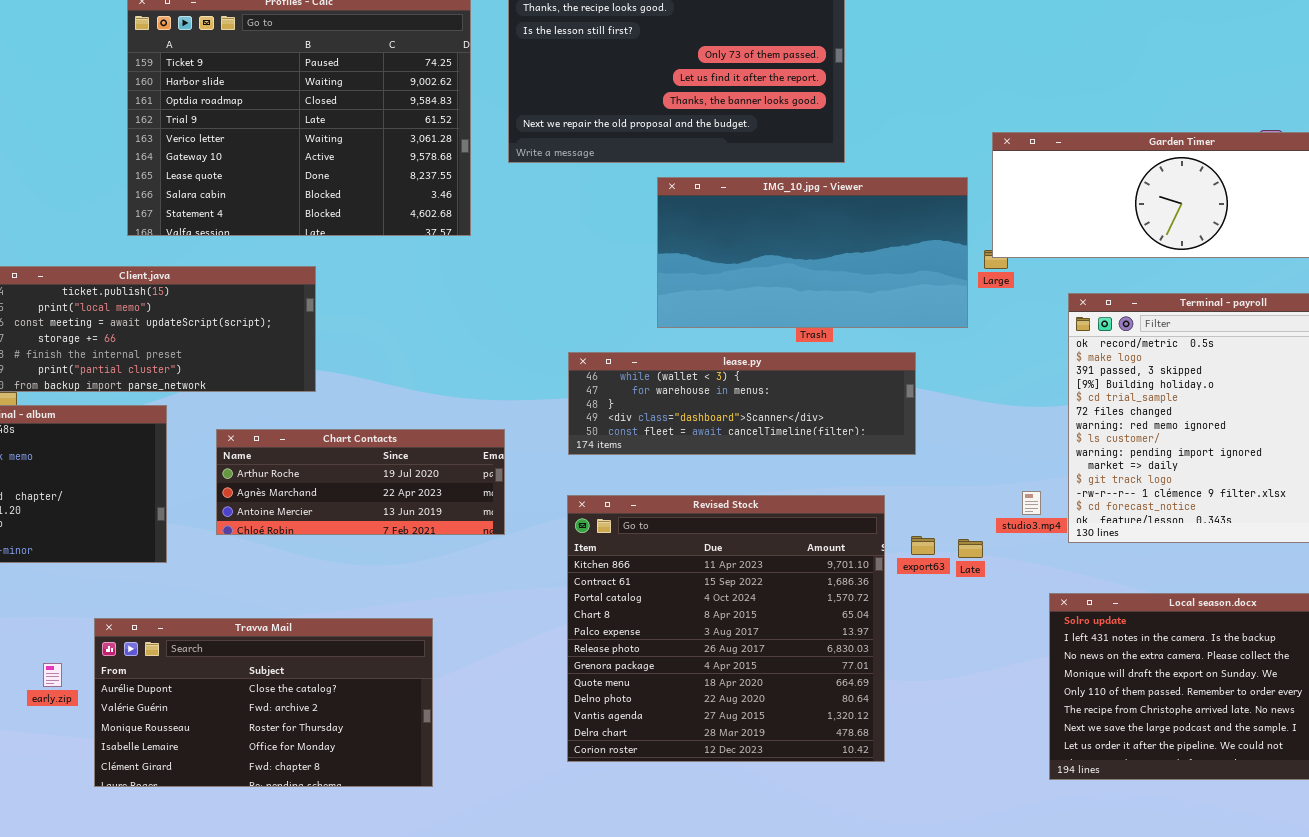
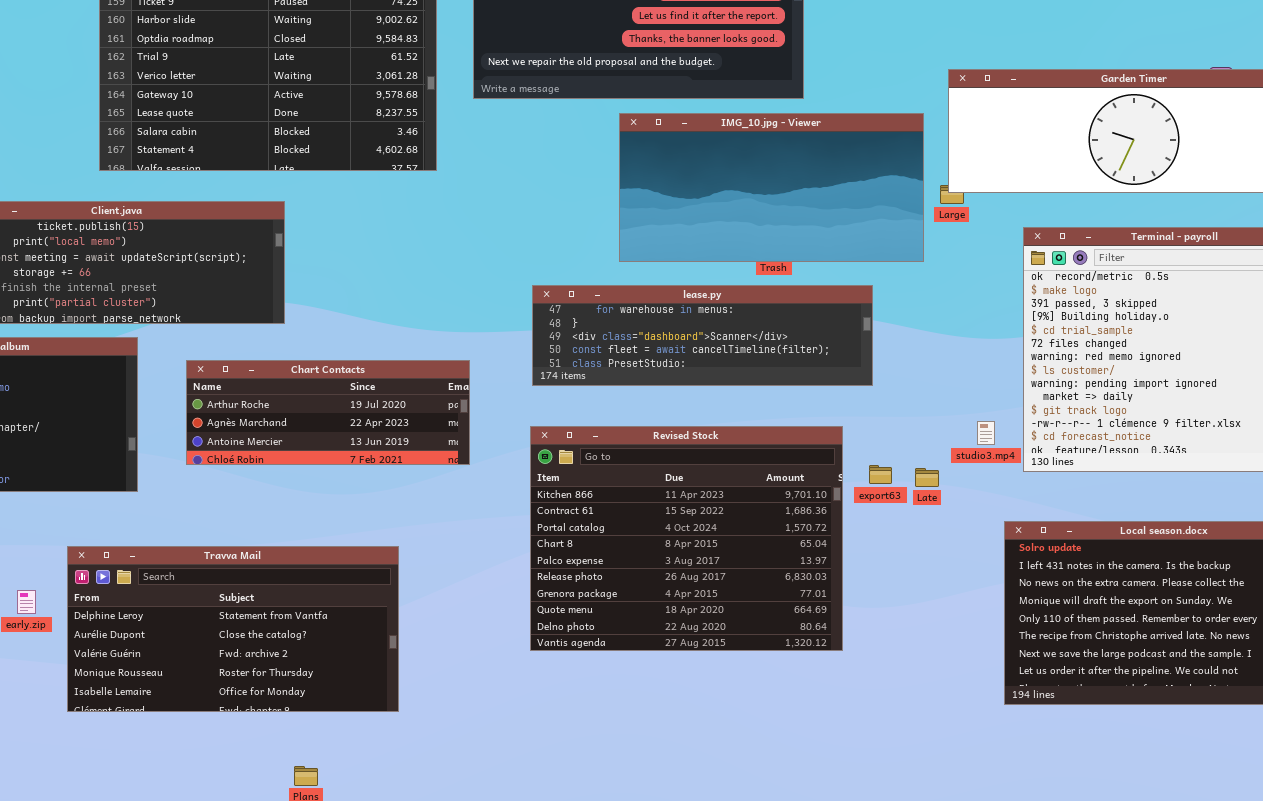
lease.py: [568,352,916,455] -> [532,285,873,386], scrolled down 1 row
Revised Stock: [567,495,885,762] -> [530,426,843,651], resized
Travva Mail: [94,618,433,787] -> [67,546,399,712], scrolled up 1 row

